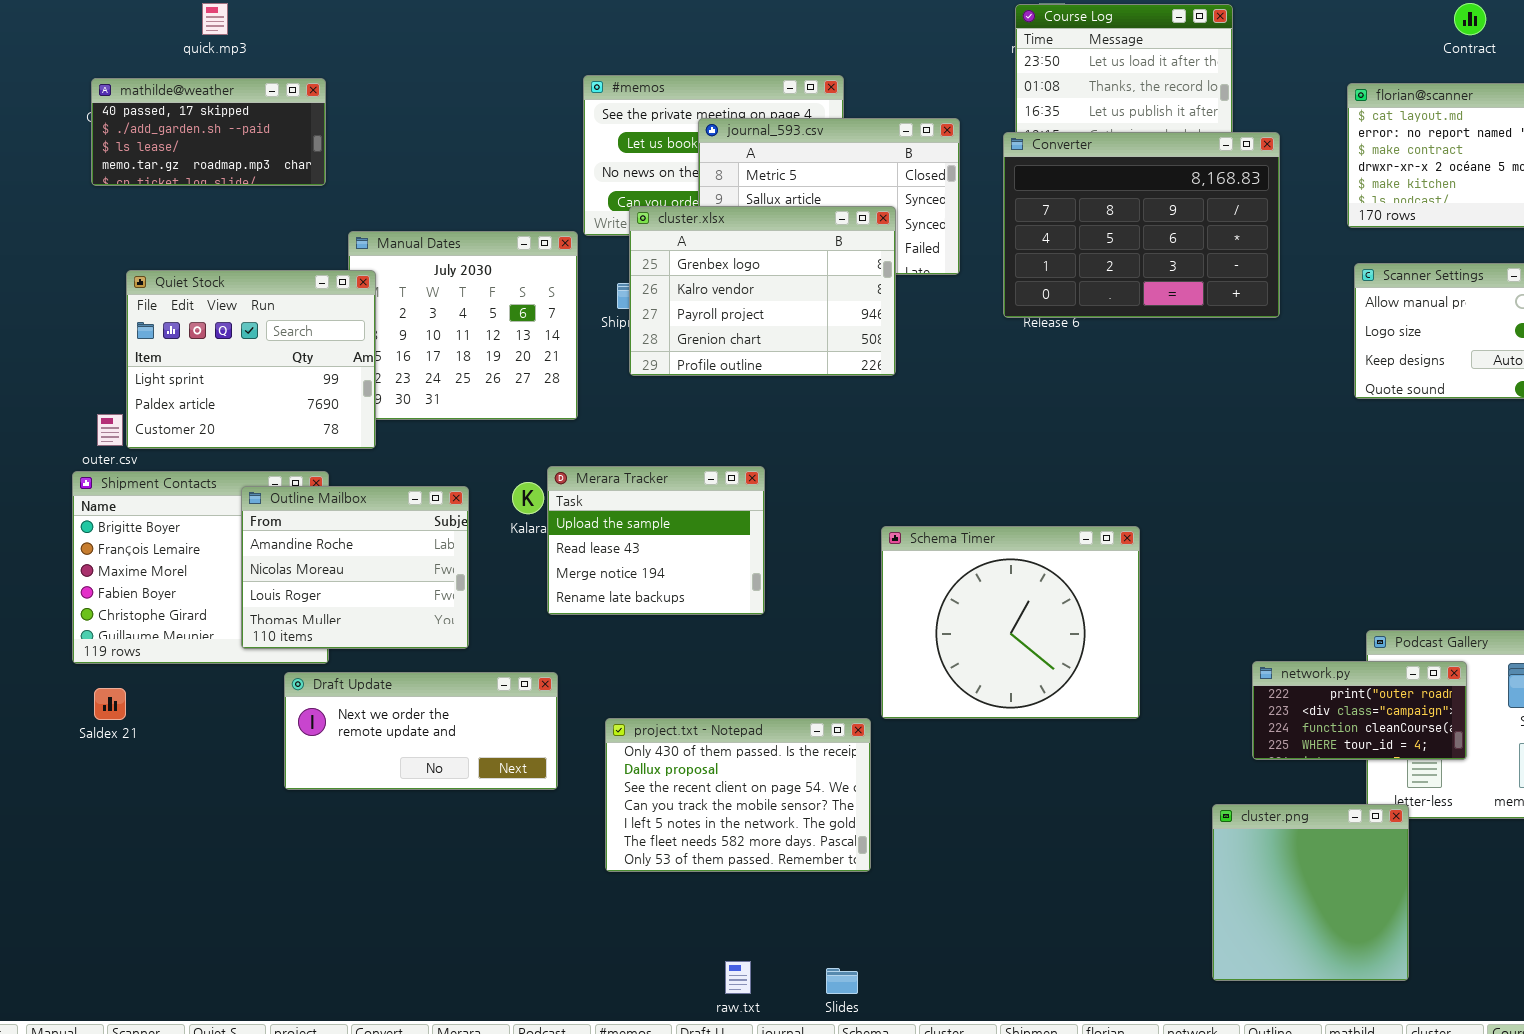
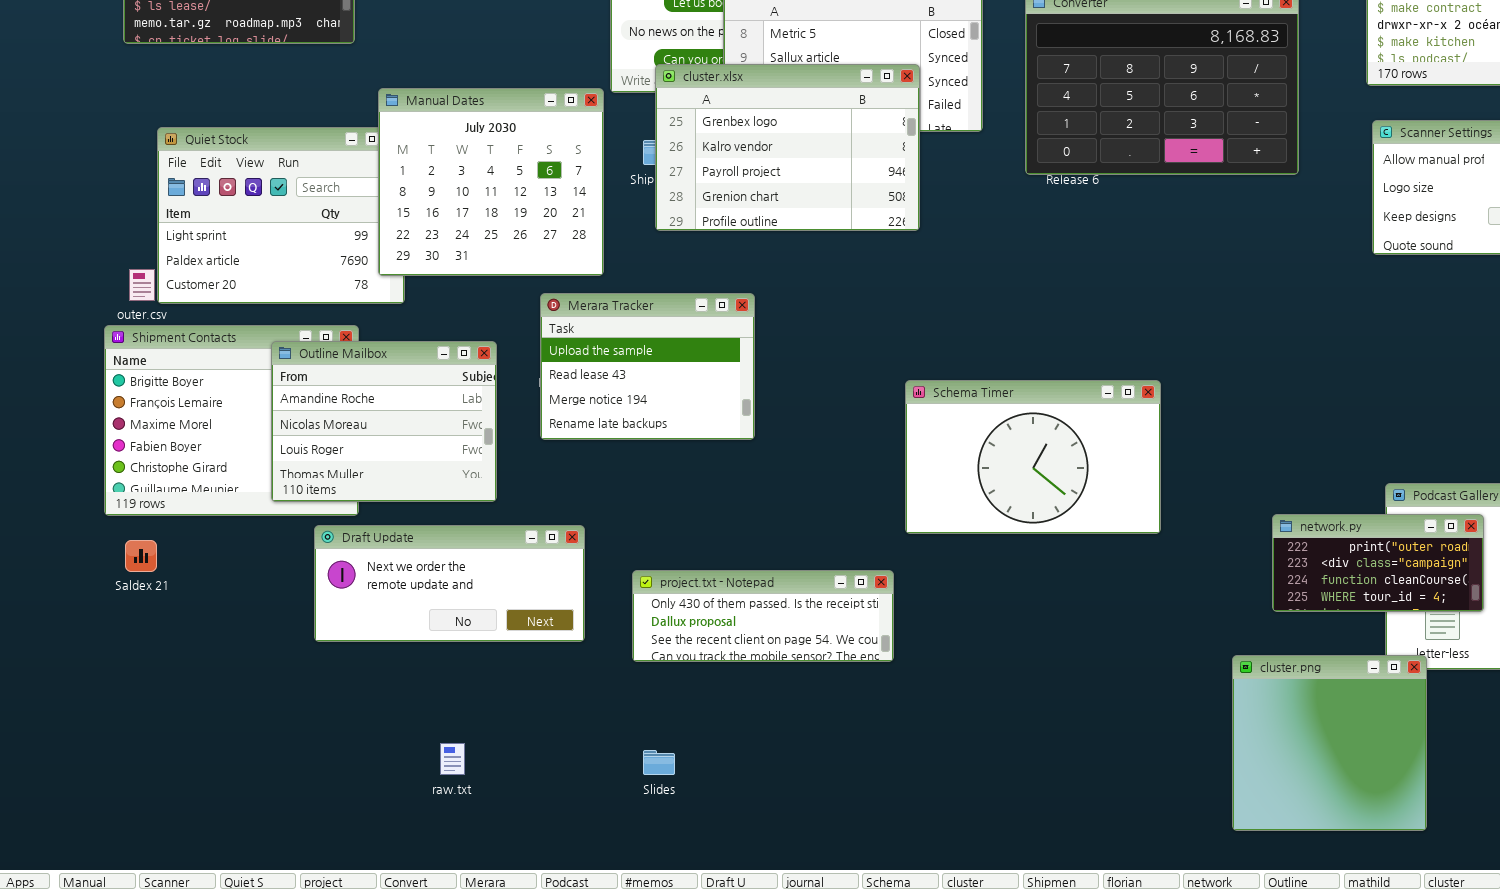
Manual Dates: [348,231,578,420] -> [378,88,604,276], raised
Merara Tracker: [547,466,765,615] -> [540,293,755,440], moved
Schema Timer: [881,526,1140,719] -> [905,380,1161,534], resized
project.txt - Notepad: [605,718,871,872] -> [632,570,894,662], resized
raw.txt: [725,961,751,994] -> [440,743,465,775], moved
Slides: [826,968,858,994] -> [643,750,675,775], moved

